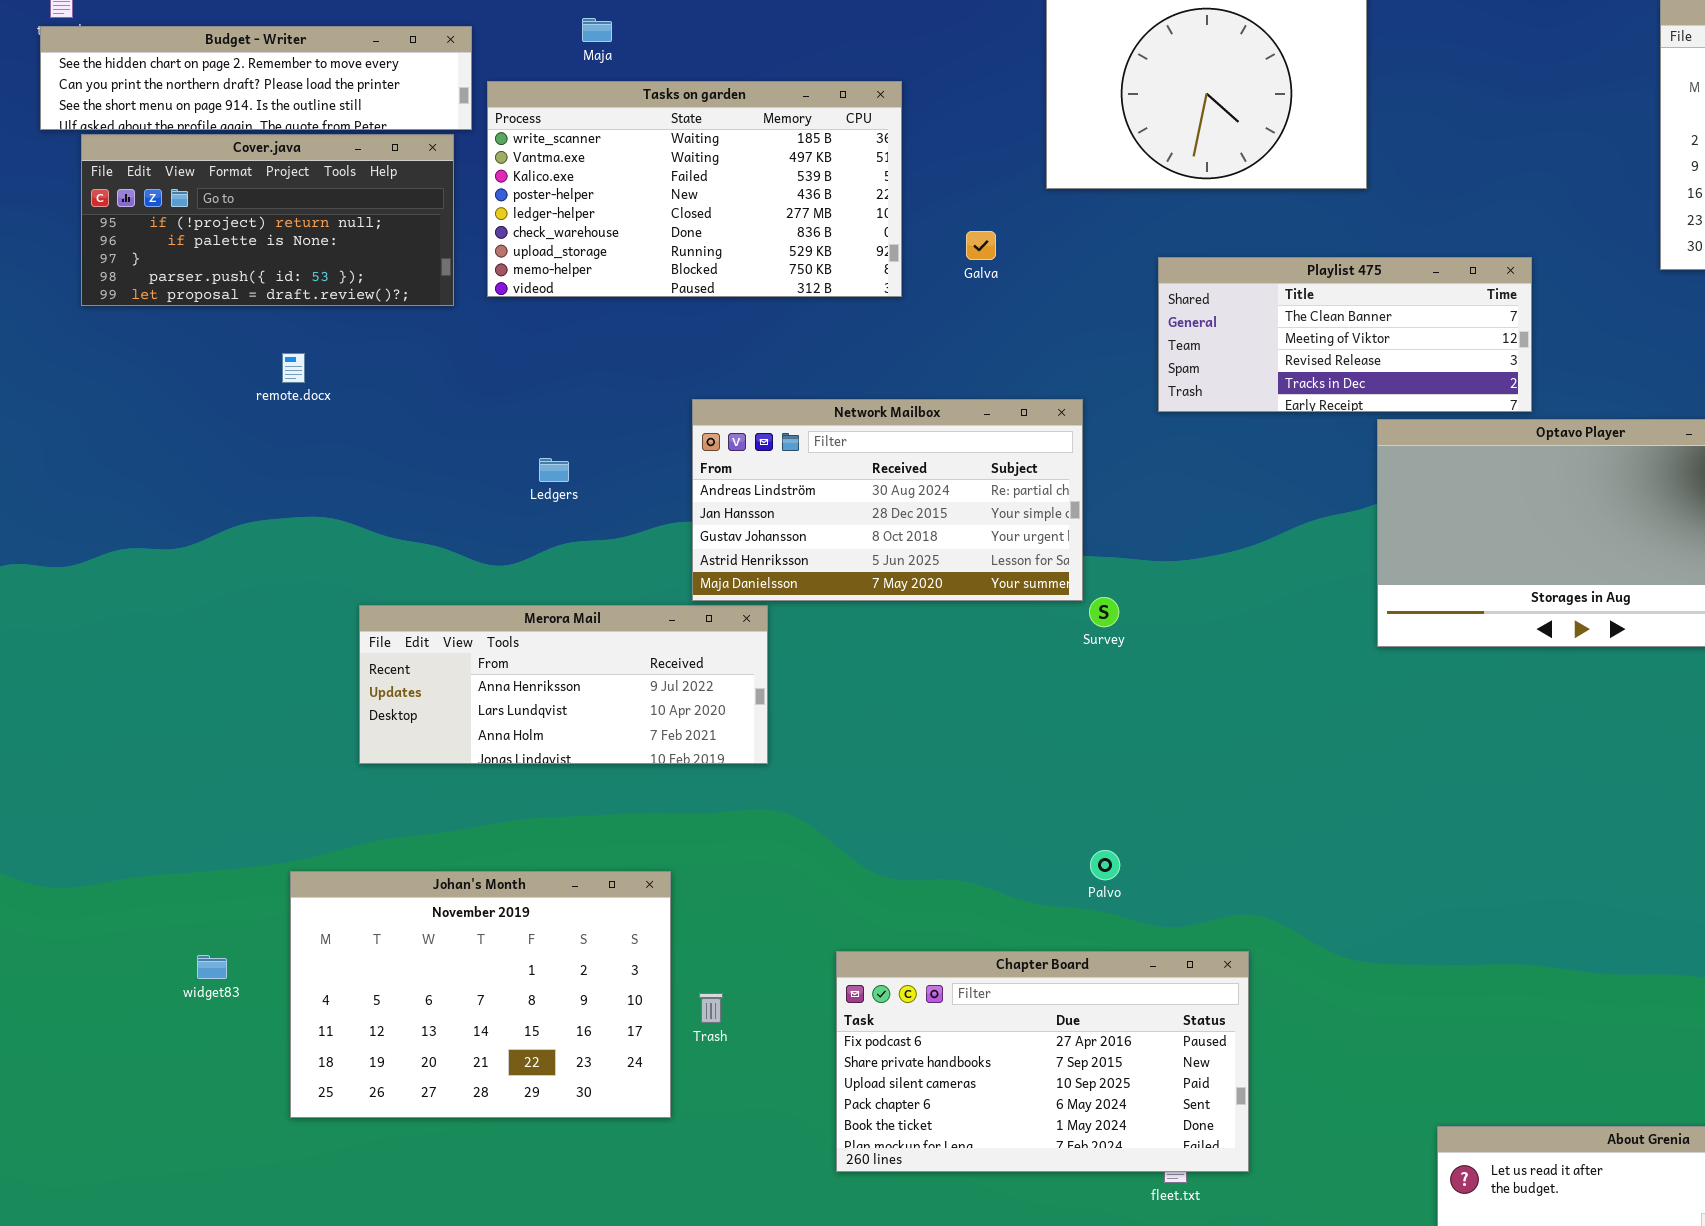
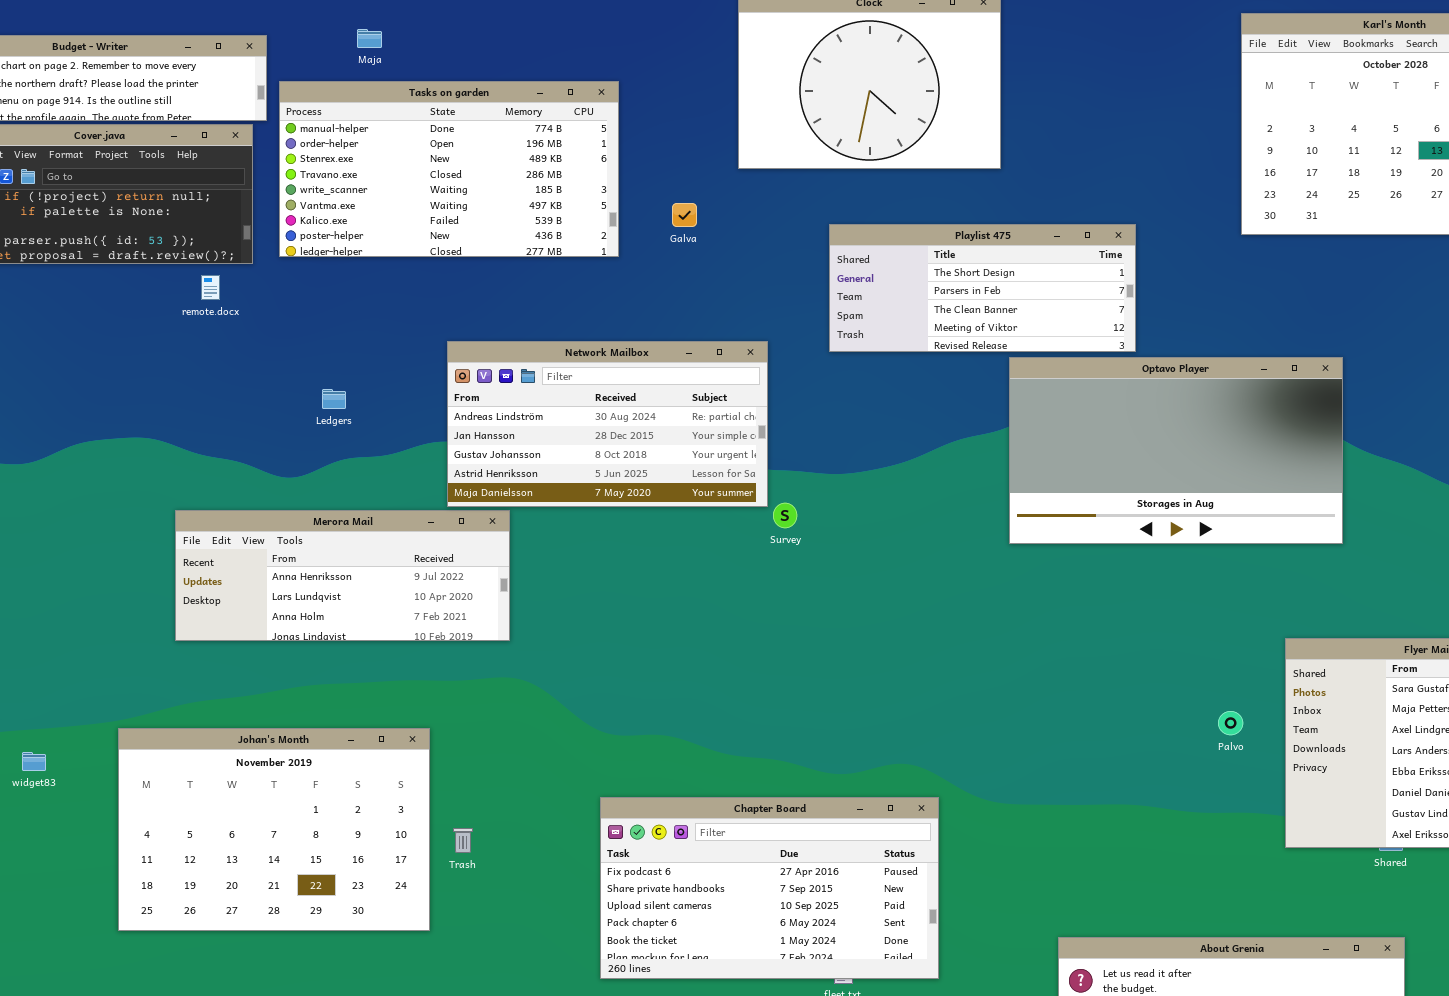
Tasks on garden: [487,81,902,297] -> [279,81,619,257], scrolled up 4 rows
Playlist 475: [1158,257,1532,412] -> [829,224,1136,352], scrolled up 2 rows
remote.docx: [282,353,305,383] -> [201,275,220,300], moved
Palvo: [1090,850,1120,880] -> [1218,711,1243,735], moved
Chapter Board: [836,951,1249,1172] -> [600,797,939,979], moved
widget83: [197,955,227,979] -> [22,752,46,771], moved

